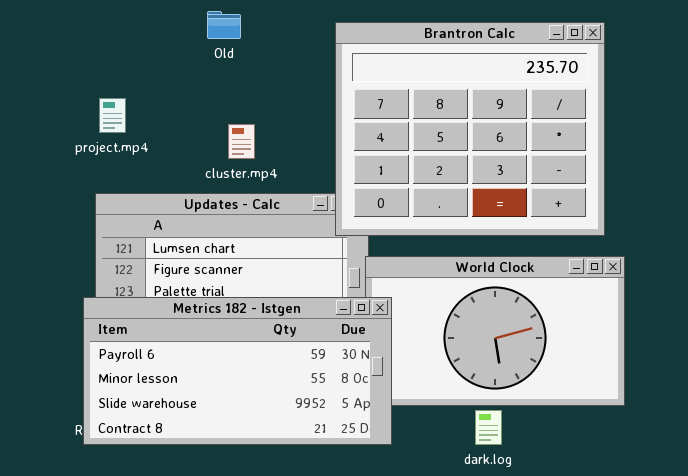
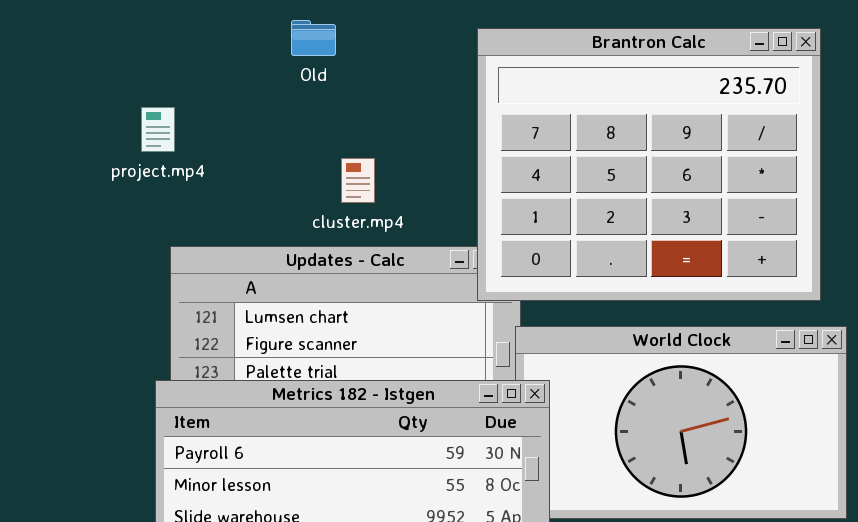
Old: [207,11,241,39] -> [291,20,336,56], moved
project.mp4: [99,98,126,133] -> [141,107,175,152], moved

